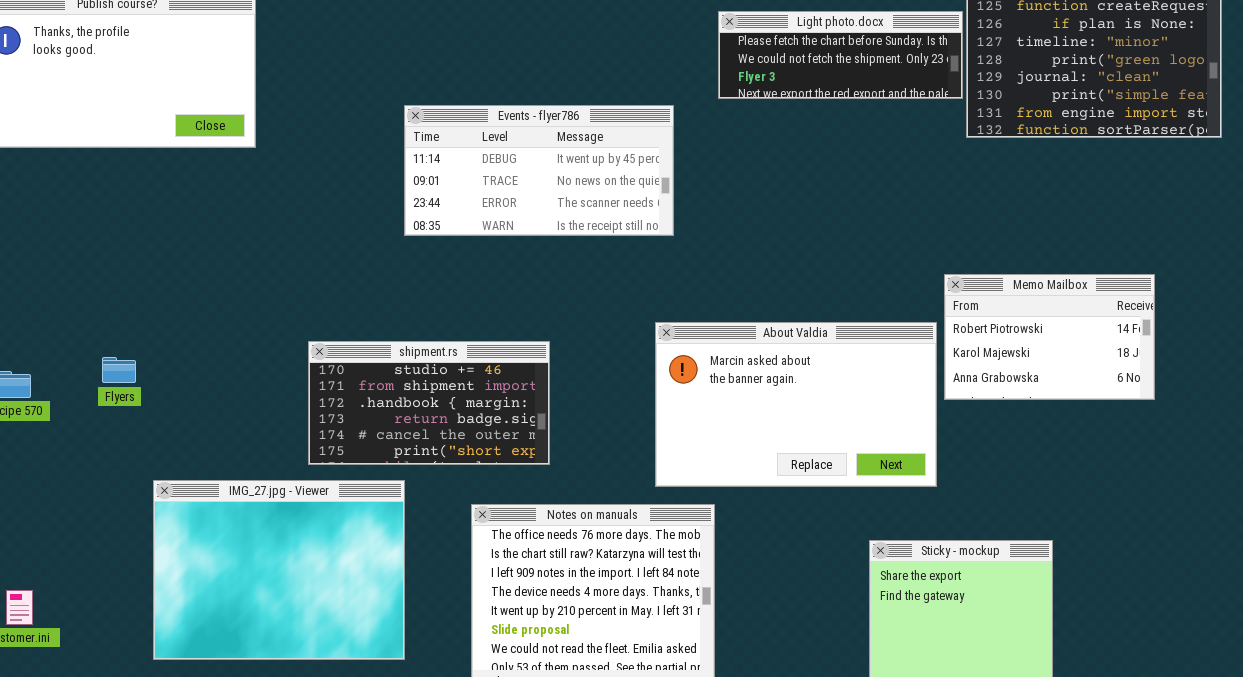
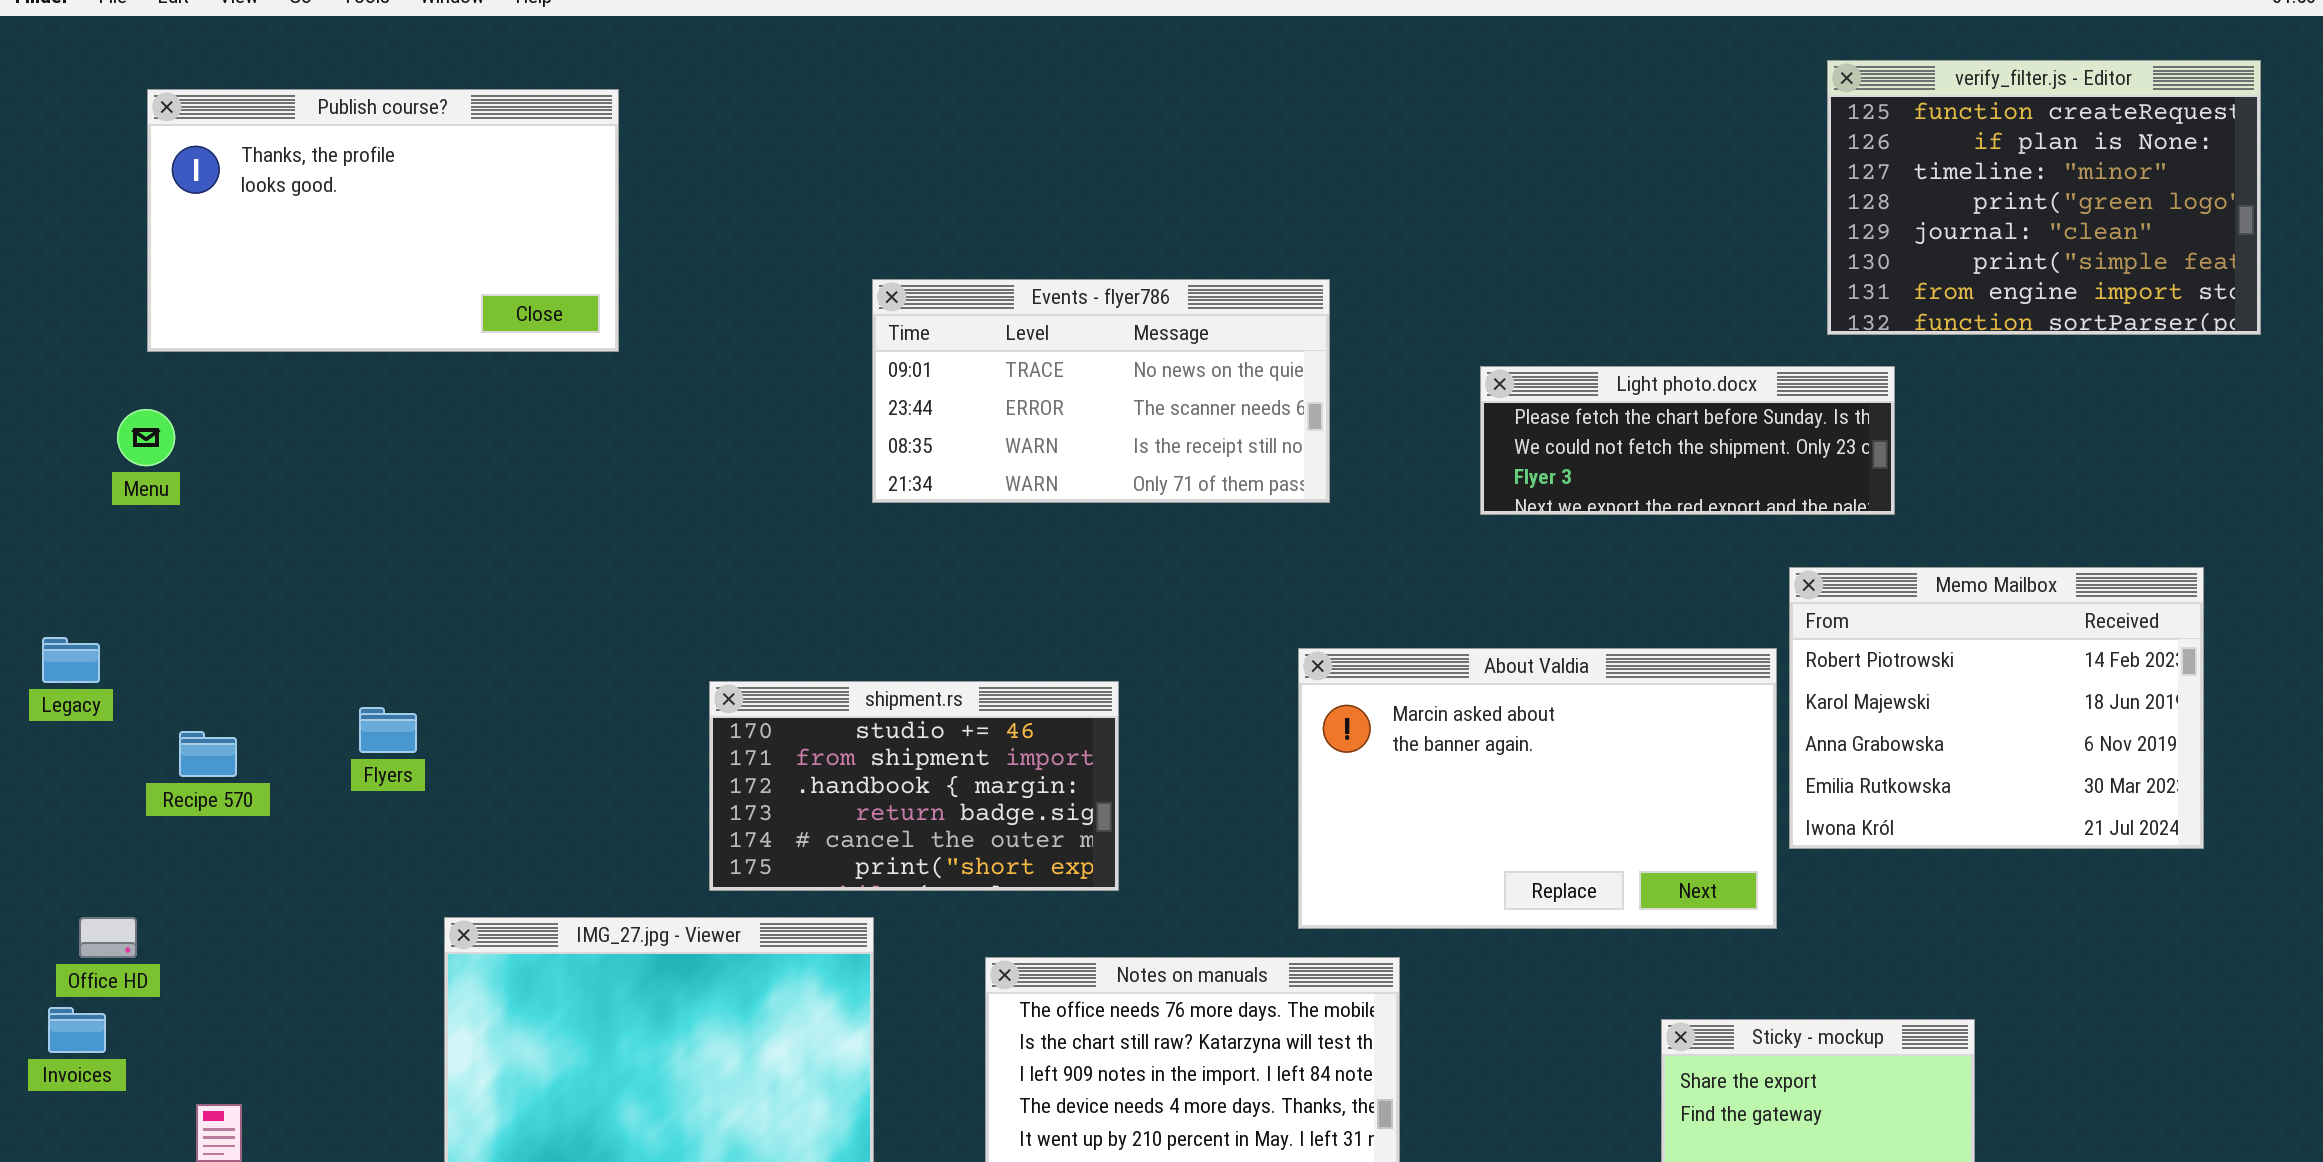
Light photo.docx: [718,11,963,99] -> [1480,366,1895,515], moved
Events - flyer786: [404,105,674,236] -> [872,279,1330,503], scrolled down 1 row
Memo Mailbox: [944,274,1155,400] -> [1789,567,2204,849], resized

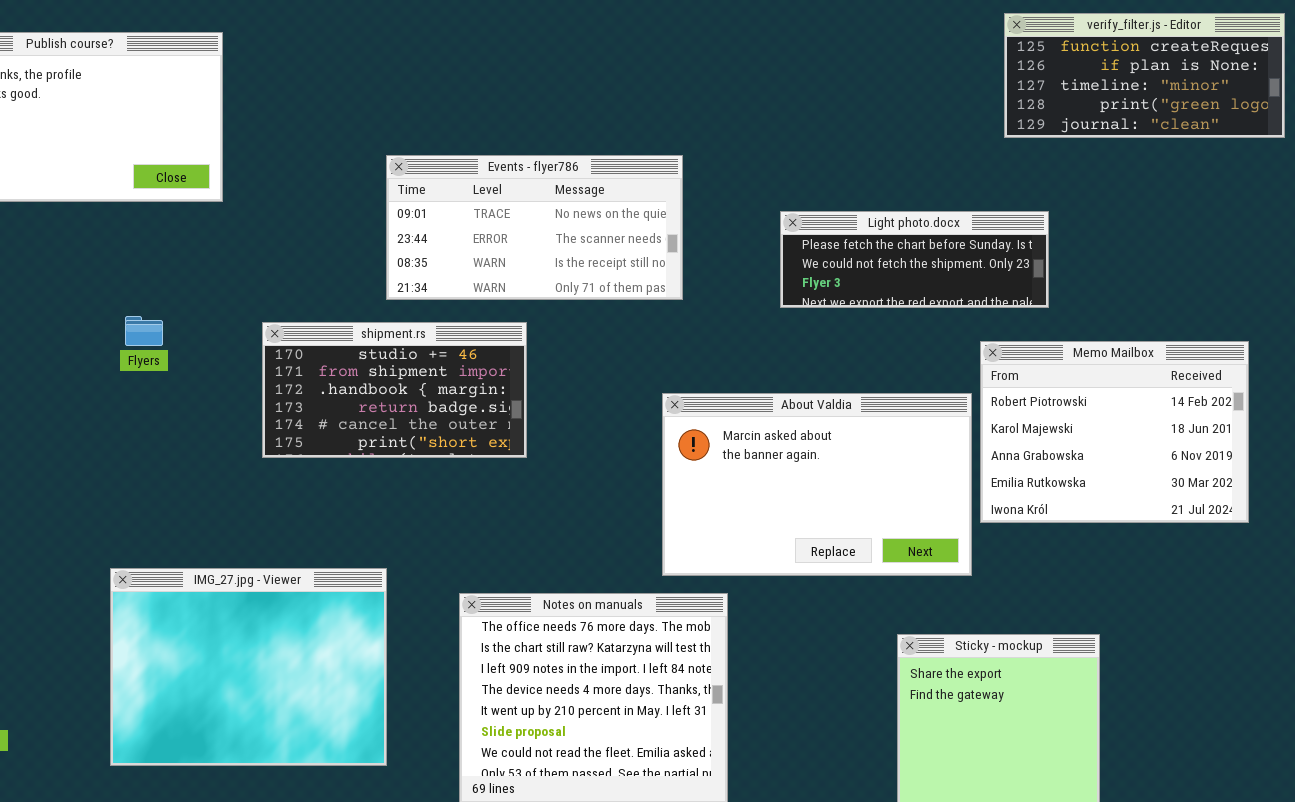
verify_filter.js - Editor: [1827,60,2261,335] -> [1004,13,1285,138], resized
shipment.rs: [709,681,1119,891] -> [262,322,527,458], moved
Flyers: [359,707,417,753] -> [125,316,163,346], moved

